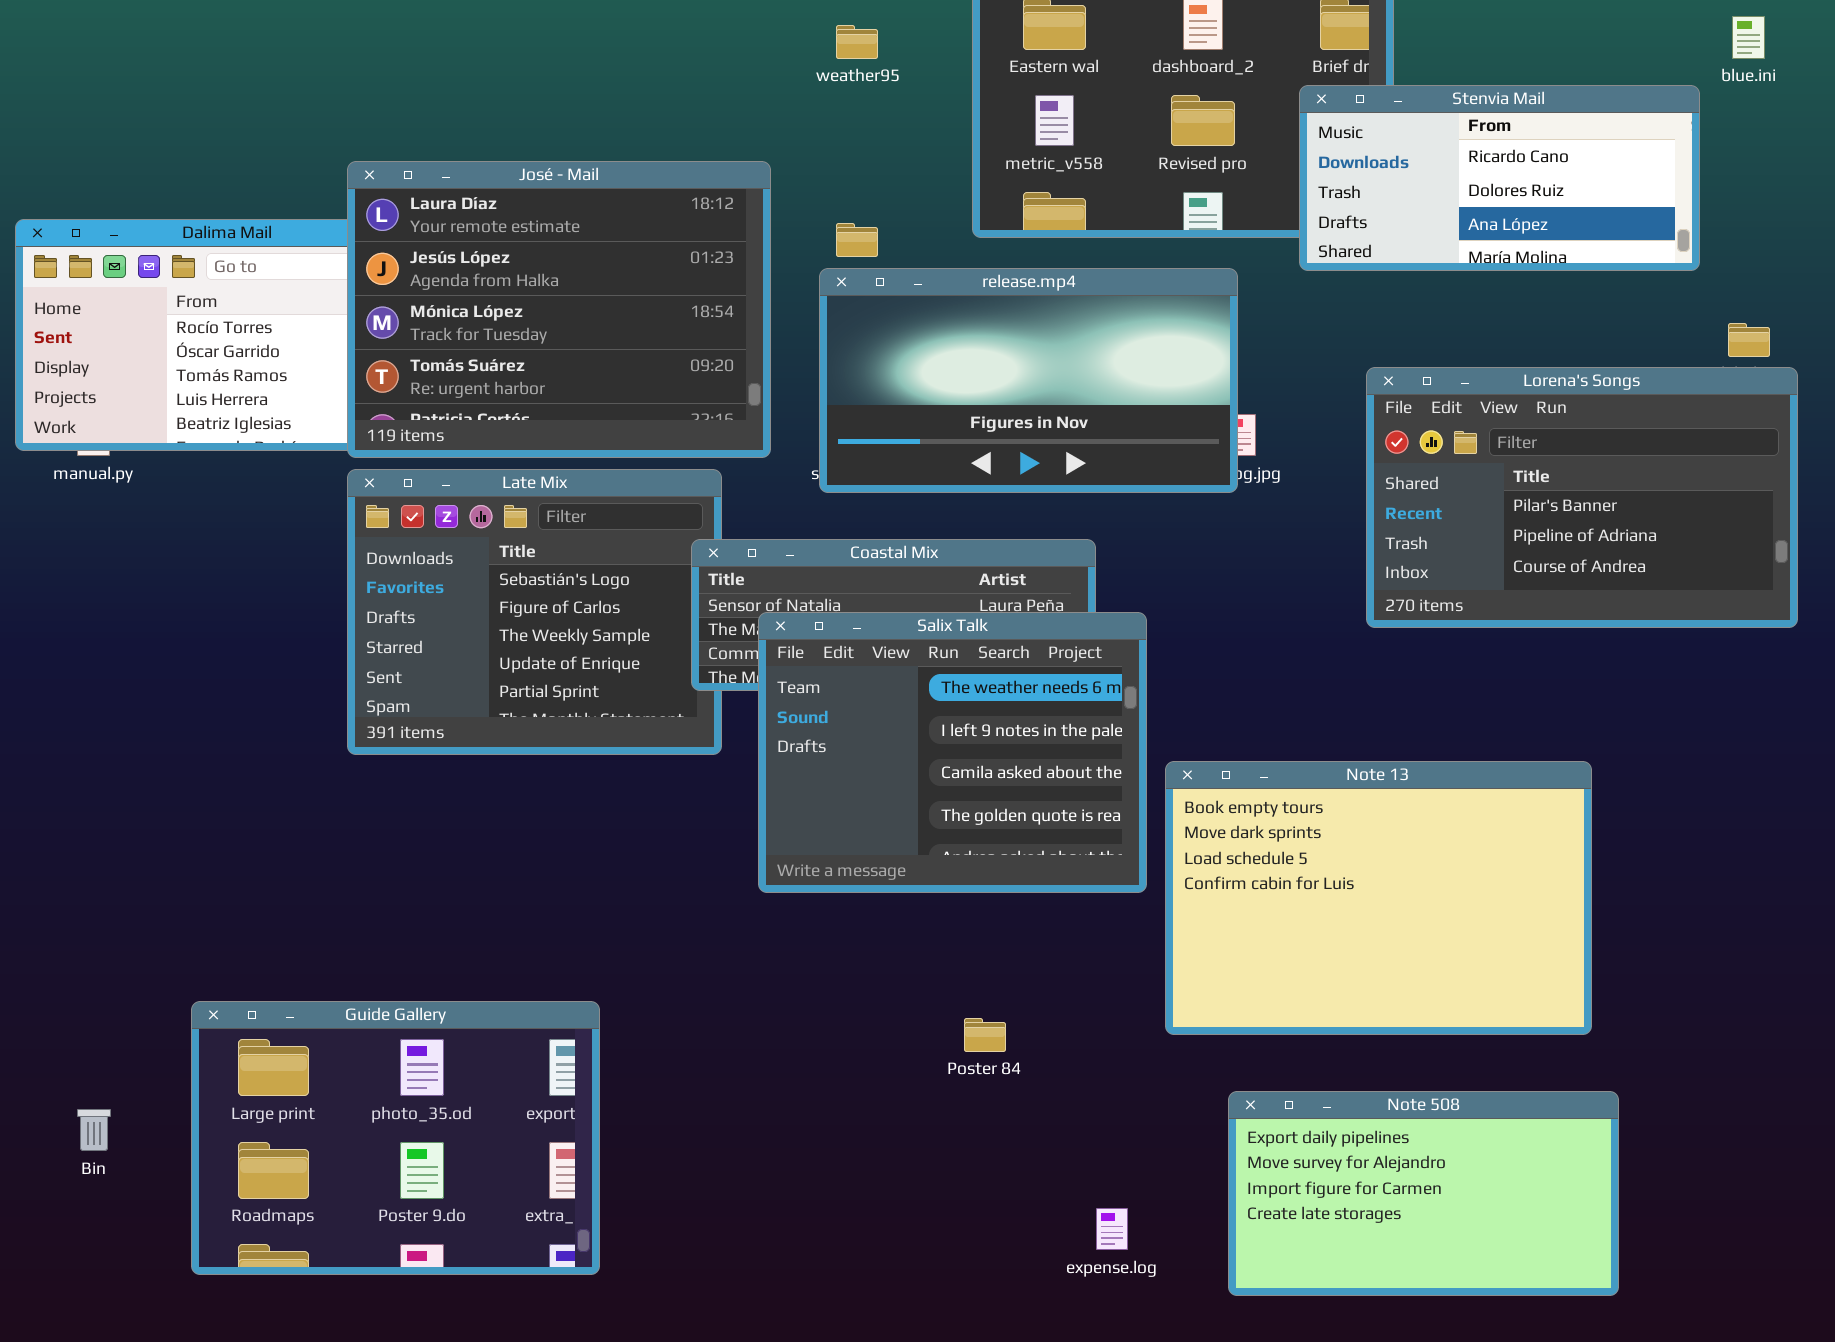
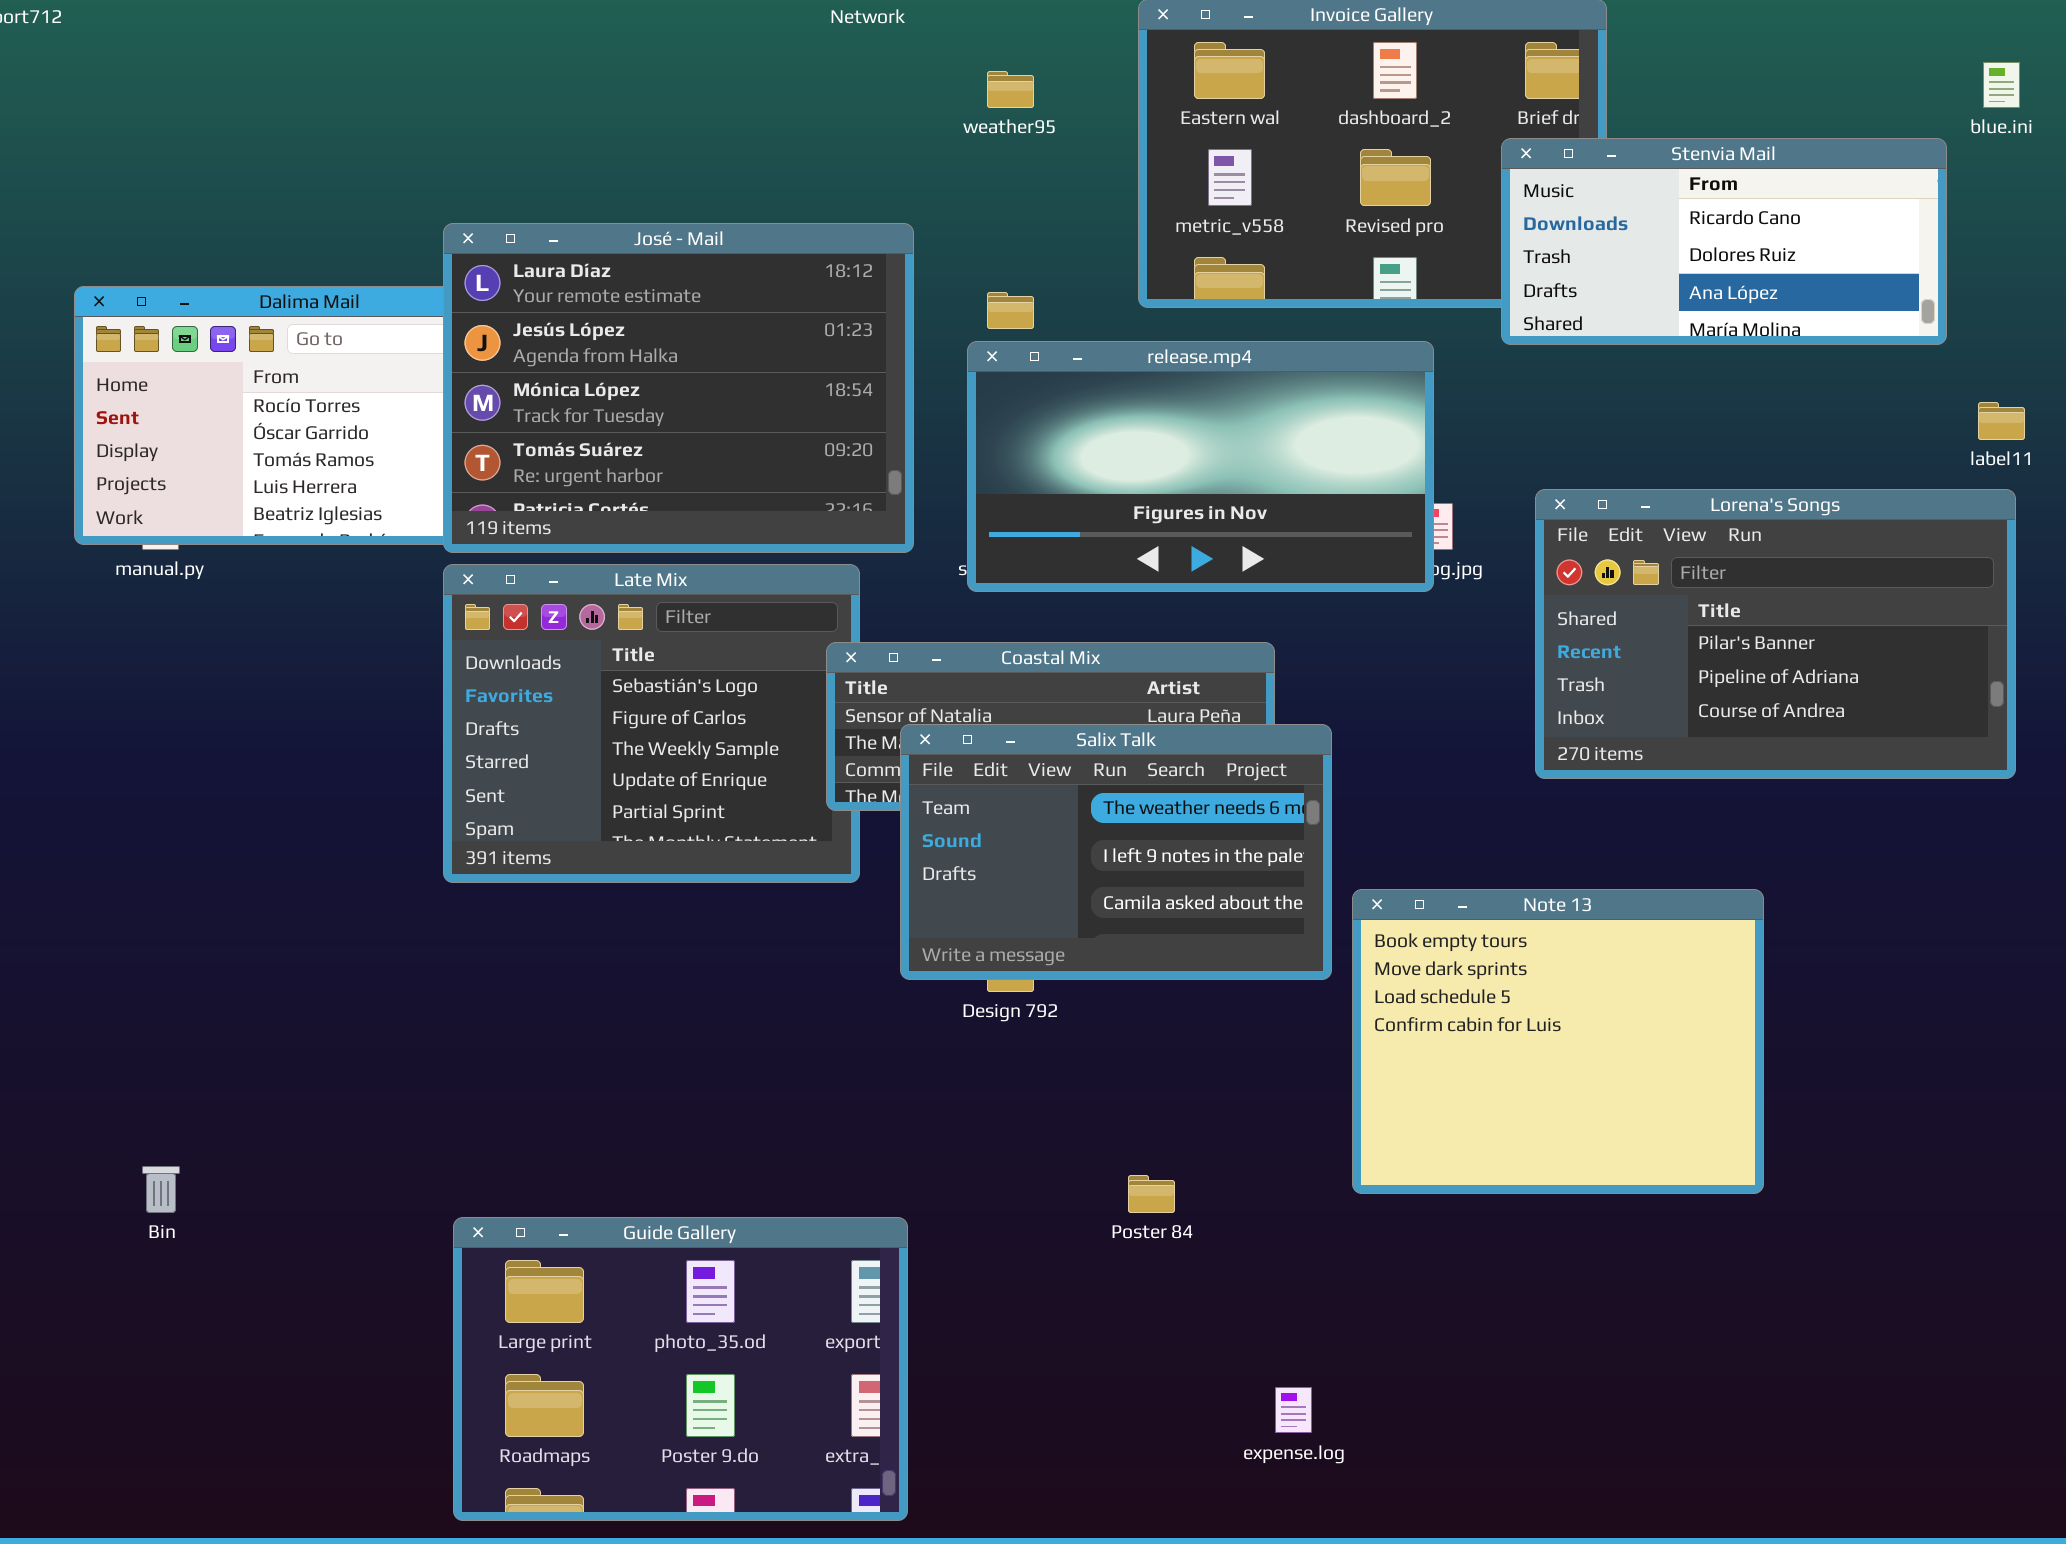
Lorena's Songs: [1366,367,1798,628] -> [1535,489,2016,779], moved
Salix Talk: [758,612,1147,893] -> [900,724,1332,980], resized
Note 13: [1165,761,1592,1035] -> [1352,889,1764,1194], resized
Guide Gallery: [191,1001,600,1275] -> [453,1217,908,1521], moved
Note 508: [1228,1091,1619,1296] -> none, closed
Bin: [77,1109,111,1151] -> [142,1166,180,1213], moved

